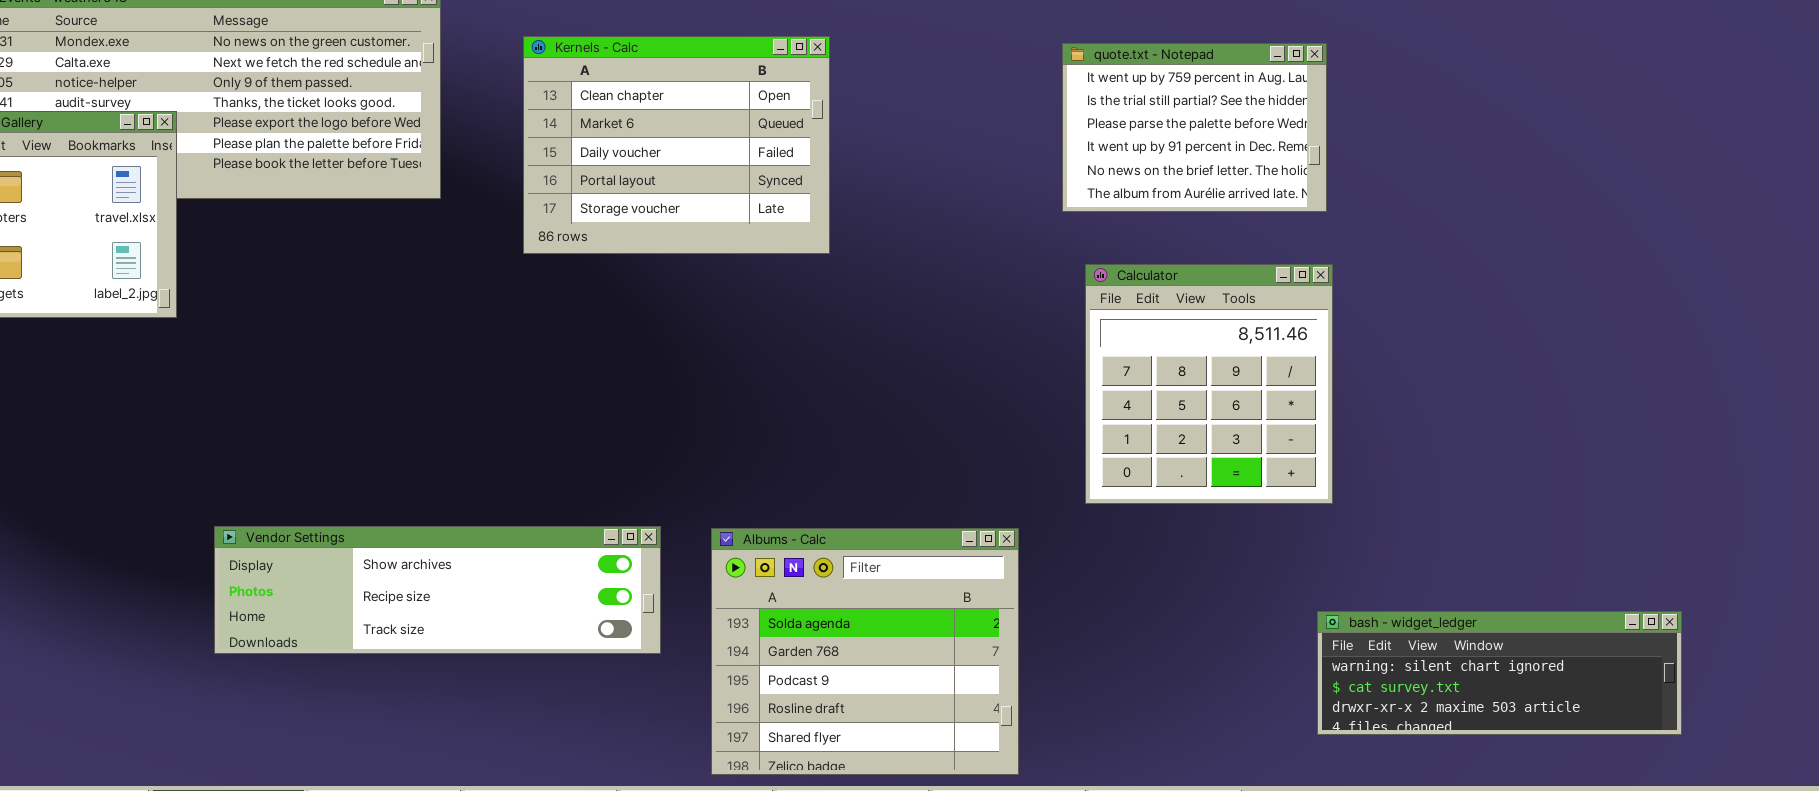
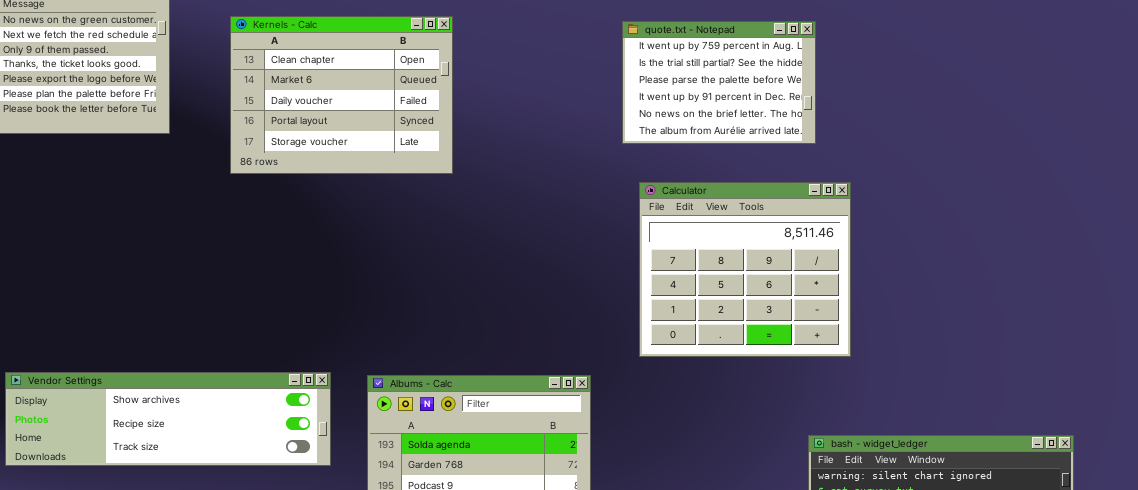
Calculator: [1085,264,1333,504] -> [639,182,851,357], resized

